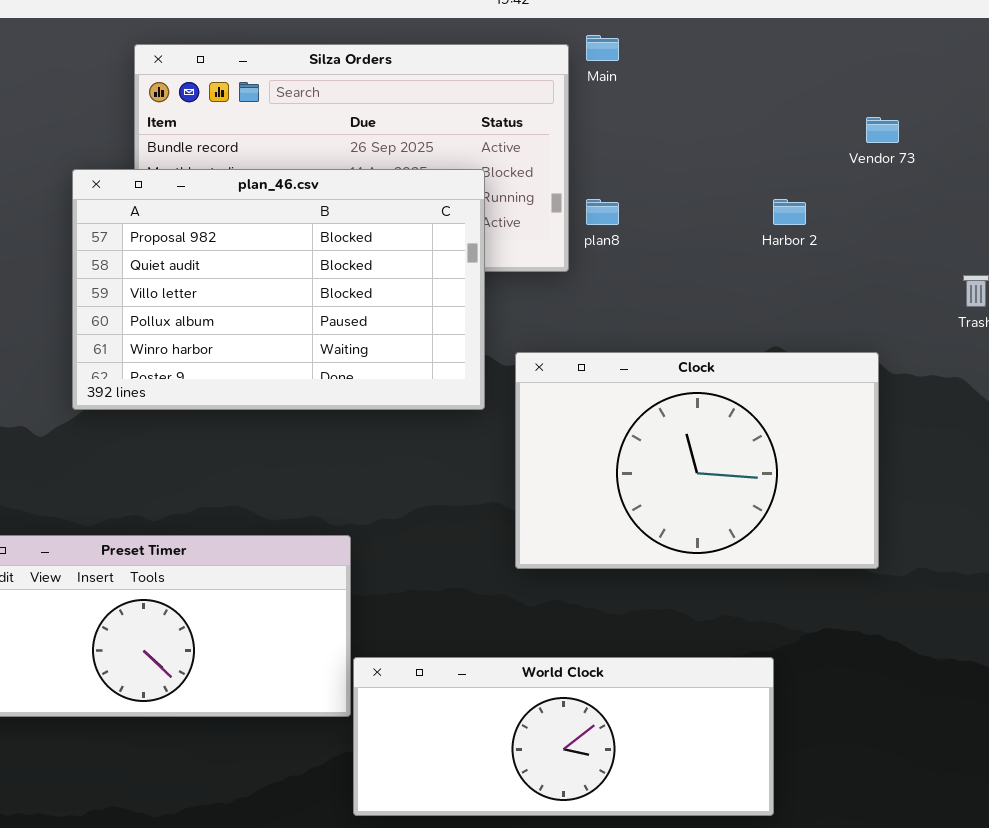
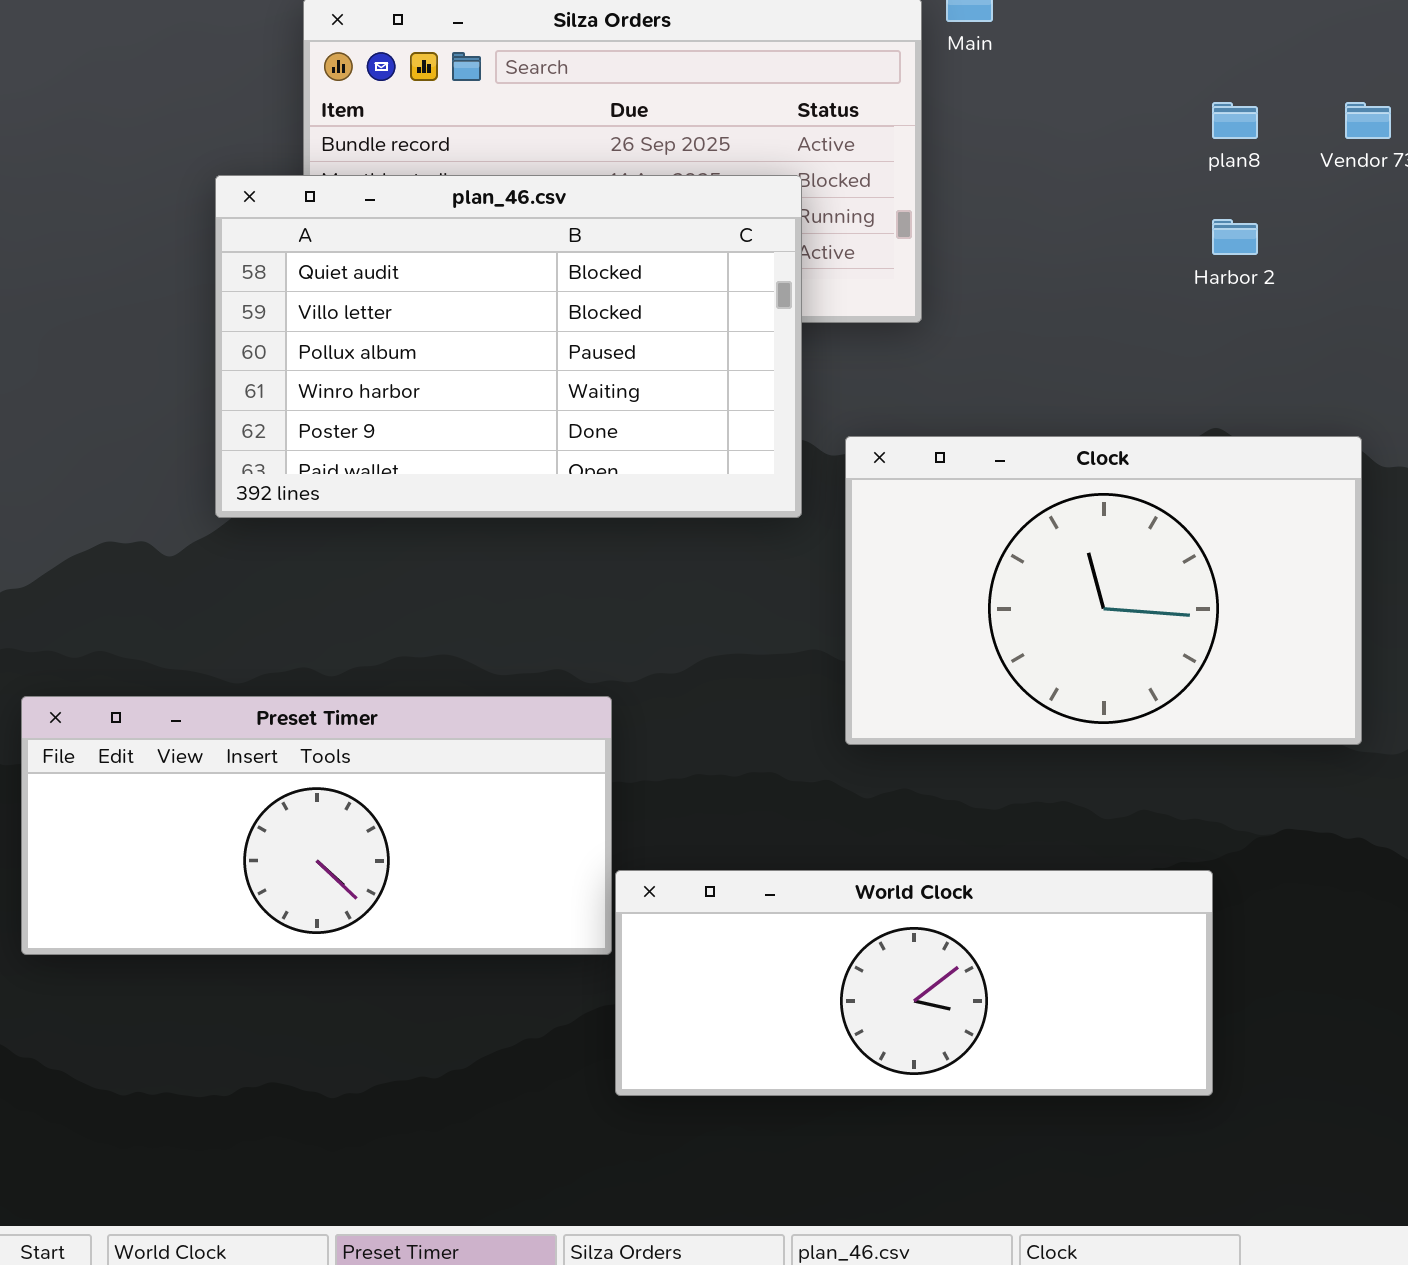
plan_46.csv: [72,169,485,410] -> [215,175,802,518], scrolled down 1 row
plan8: [586,199,619,225] -> [1212,102,1258,139], moved

